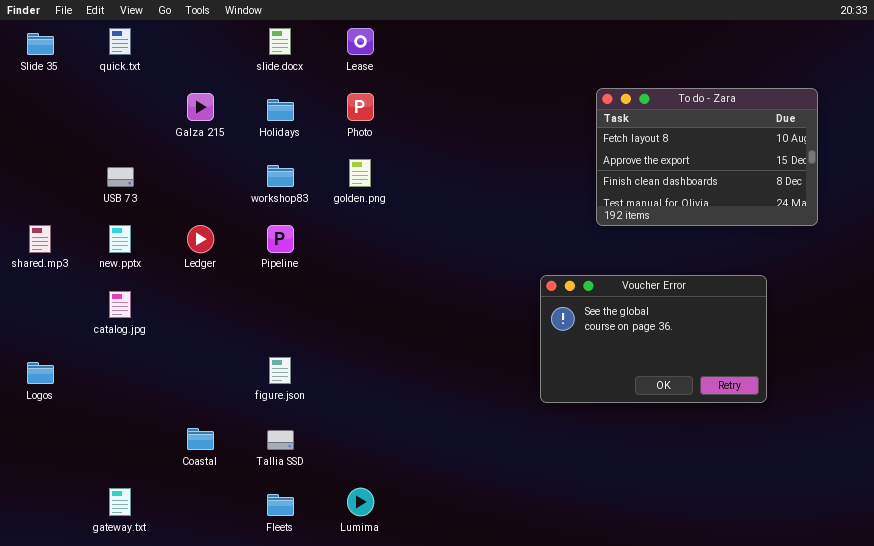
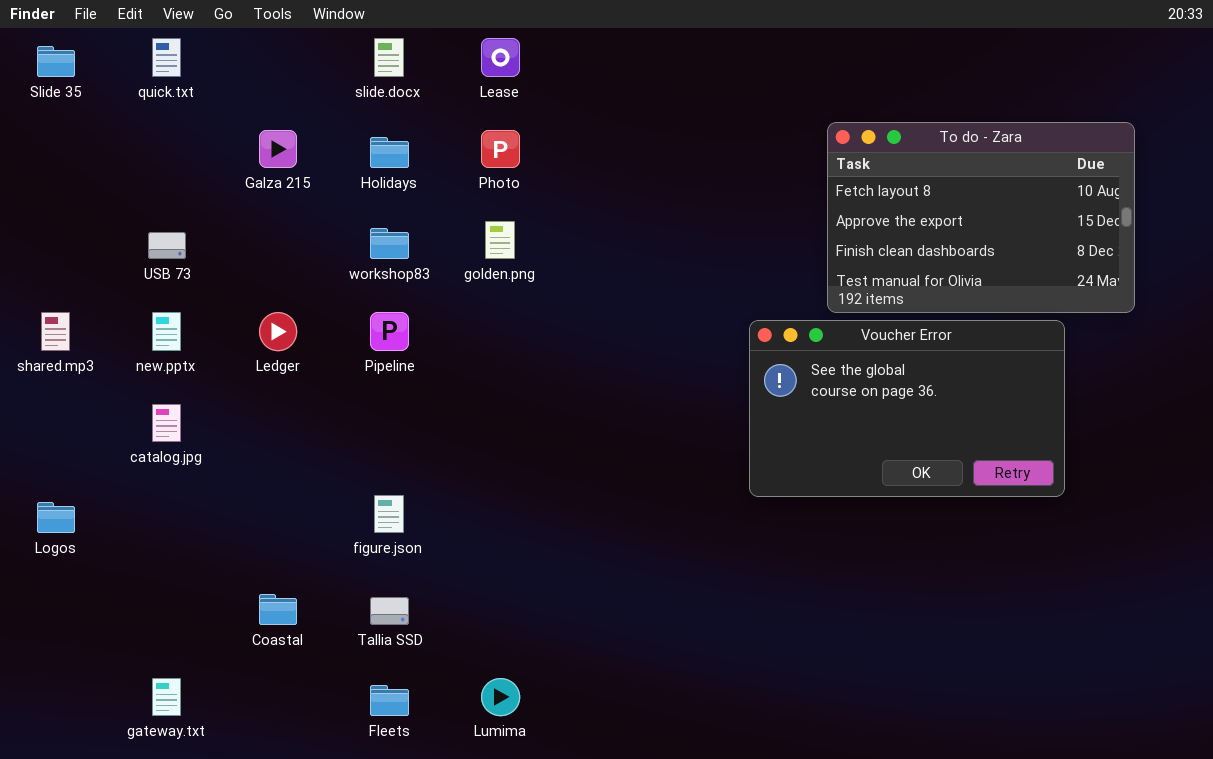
Voucher Error: [540,275,767,403] -> [749,320,1065,497], moved

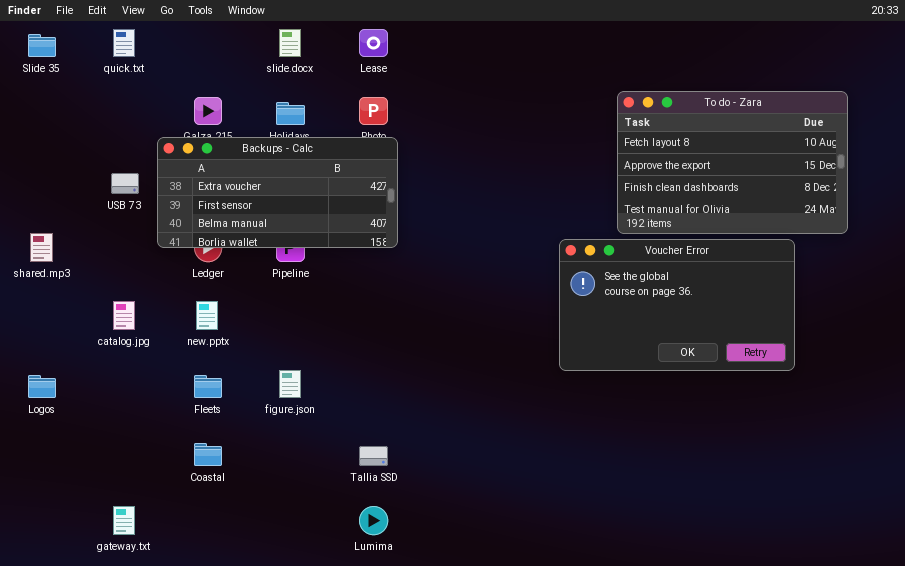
Backups - Calc: none -> [157,137,398,248], opened
new.pptx: [152,312,181,351] -> [196,301,218,330], moved
Tallia SSD: [370,597,409,625] -> [359,446,388,466], moved
Fleets: [370,685,409,716] -> [194,375,222,398], moved

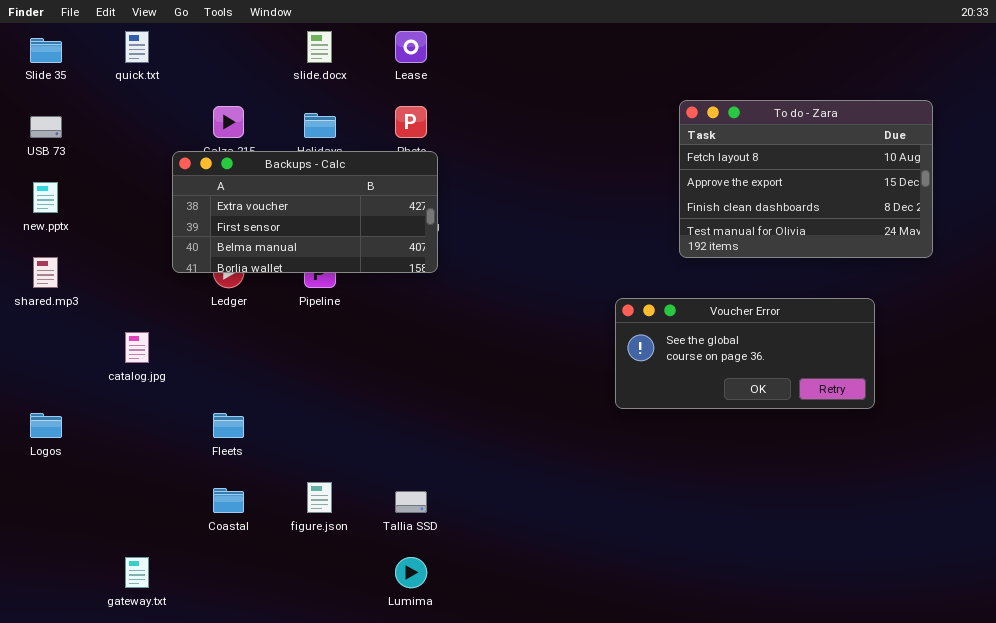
USB 73: [111,173,139,194] -> [30,116,62,138], moved
Voucher Error: [559,239,795,371] -> [615,298,875,409], resized
new.pptx: [196,301,218,330] -> [33,182,58,213], moved
figure.json: [279,370,301,398] -> [307,482,332,513], moved

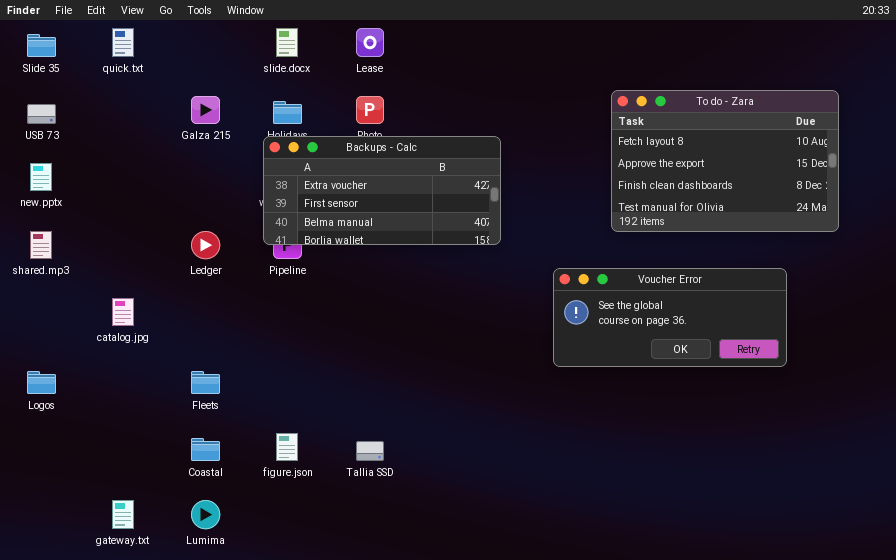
Backups - Calc: [172,151,438,273] -> [263,136,501,245], moved
Lumima: [395,557,427,588] -> [191,500,220,529], moved

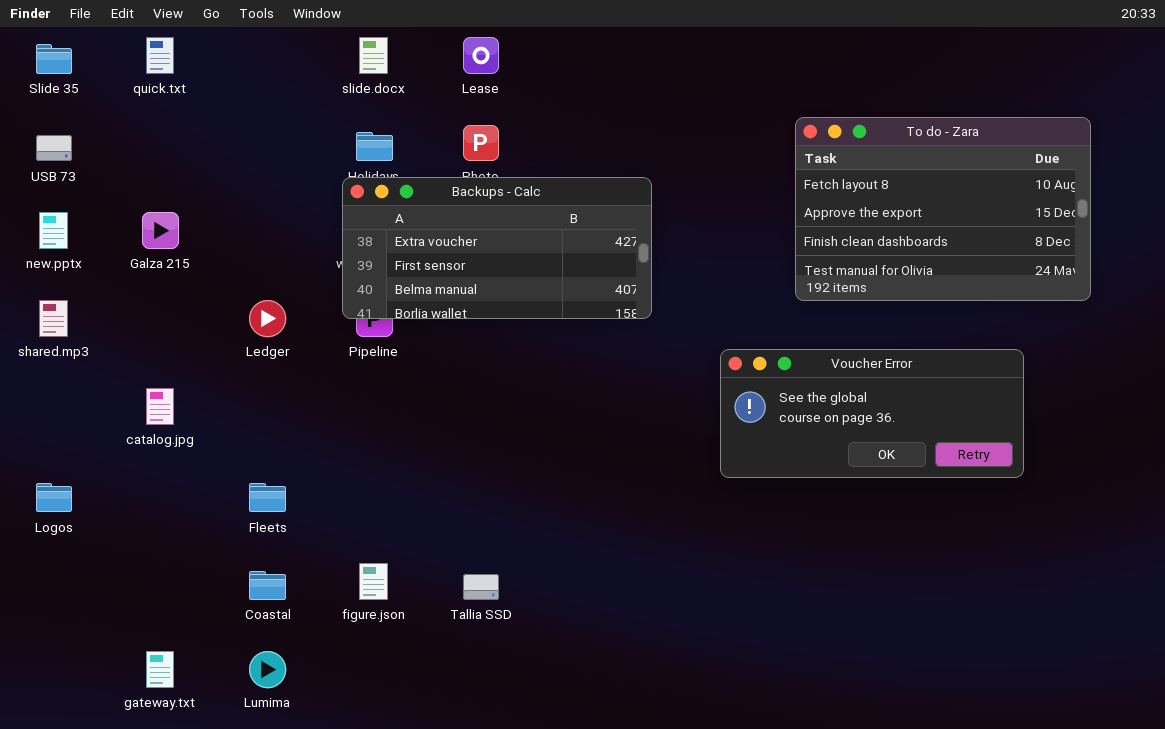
Galza 215: [191,96,220,124] -> [142,212,179,249], moved

